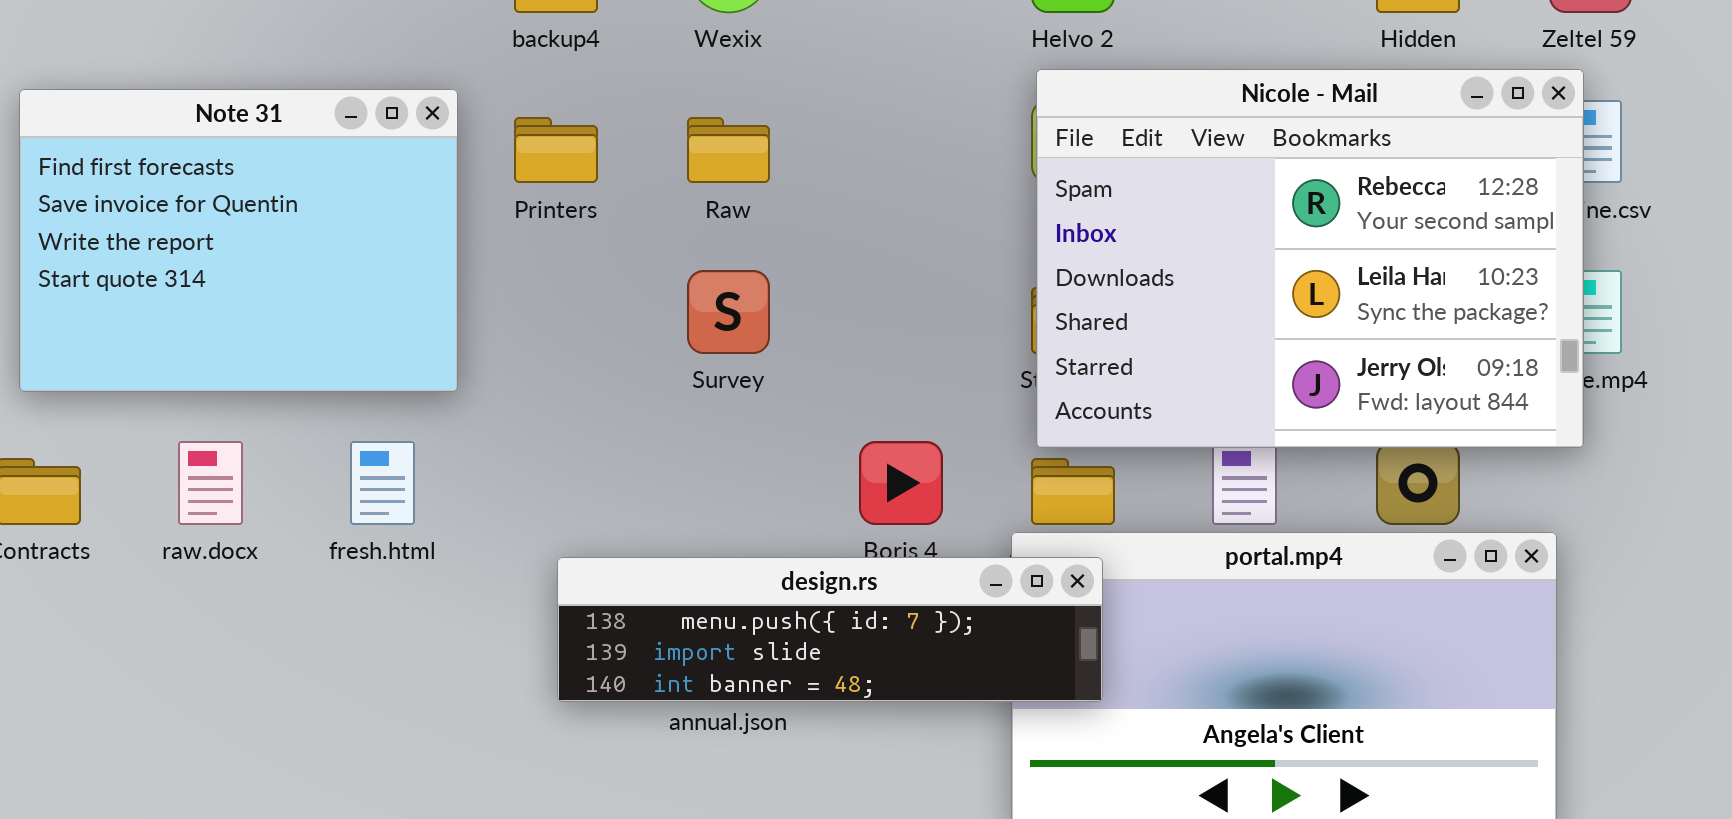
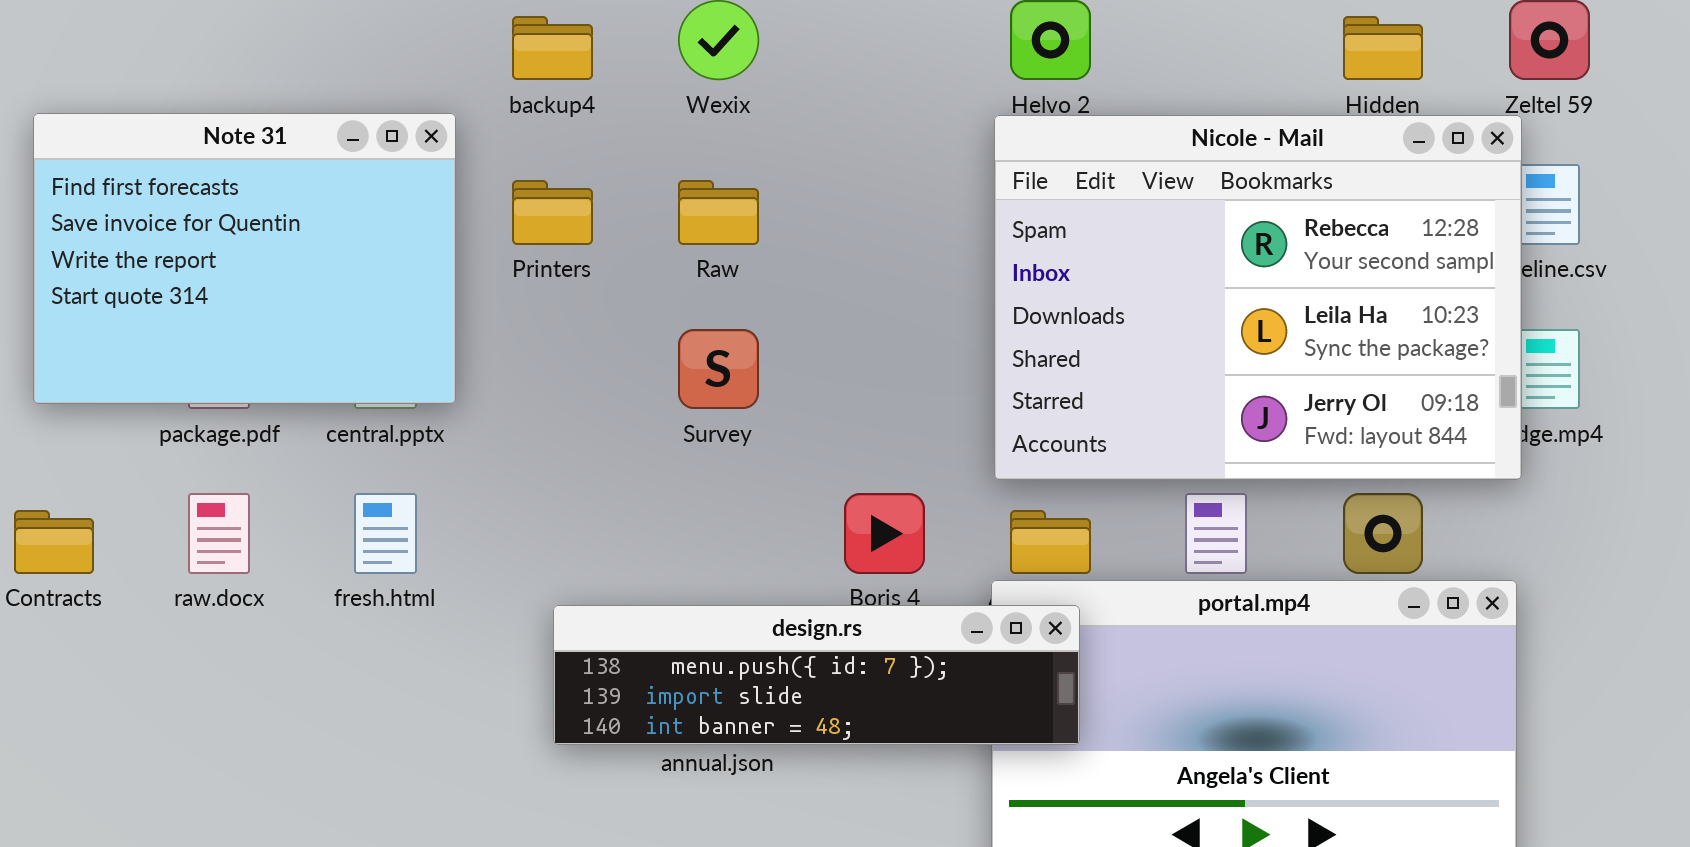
Nicole - Mail: [1036,69,1584,448] -> [994,115,1522,480], moved
Note 31: [19,89,458,392] -> [33,113,456,404], moved

